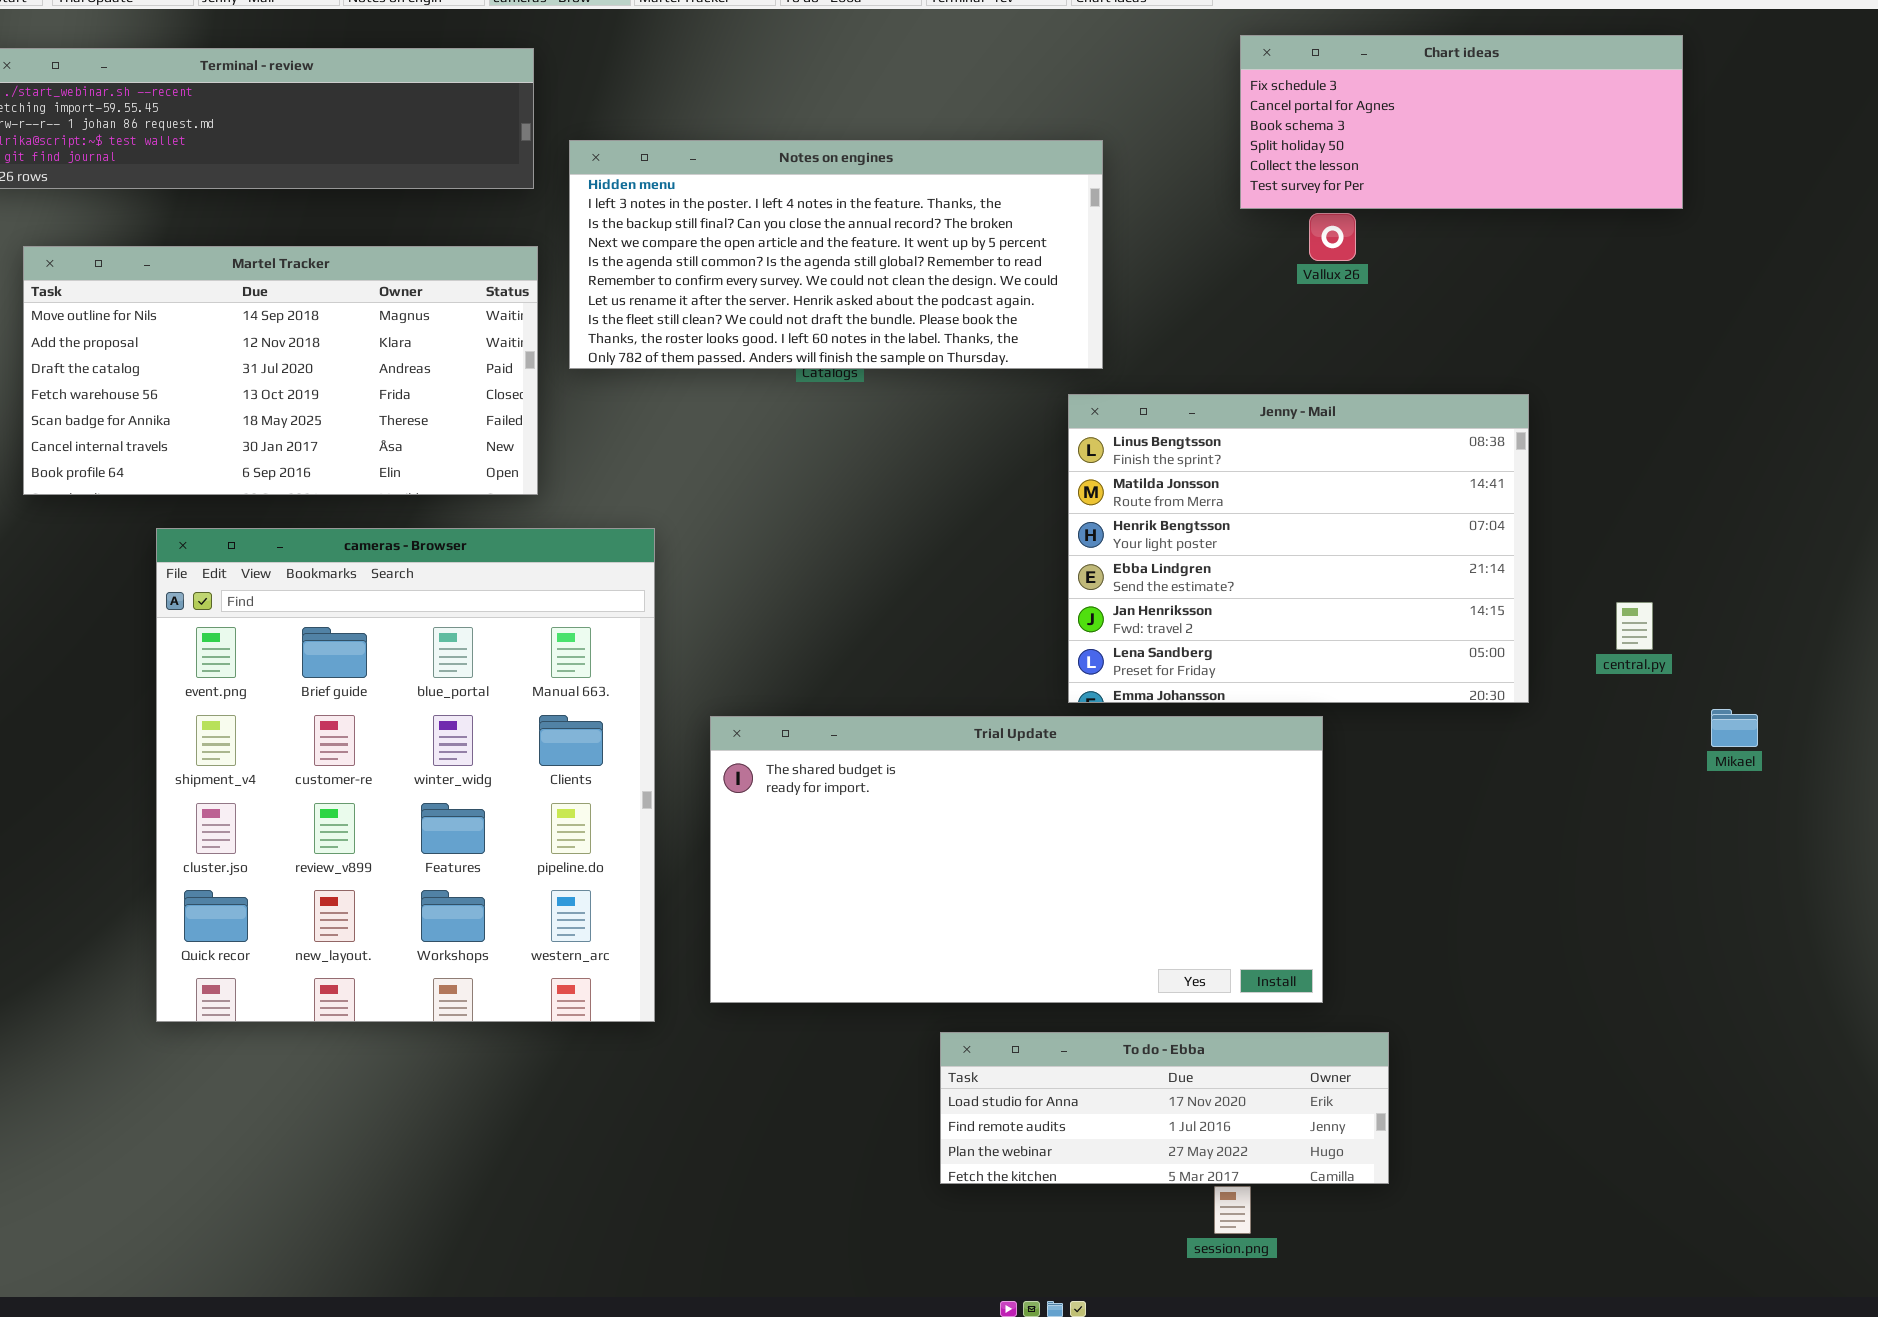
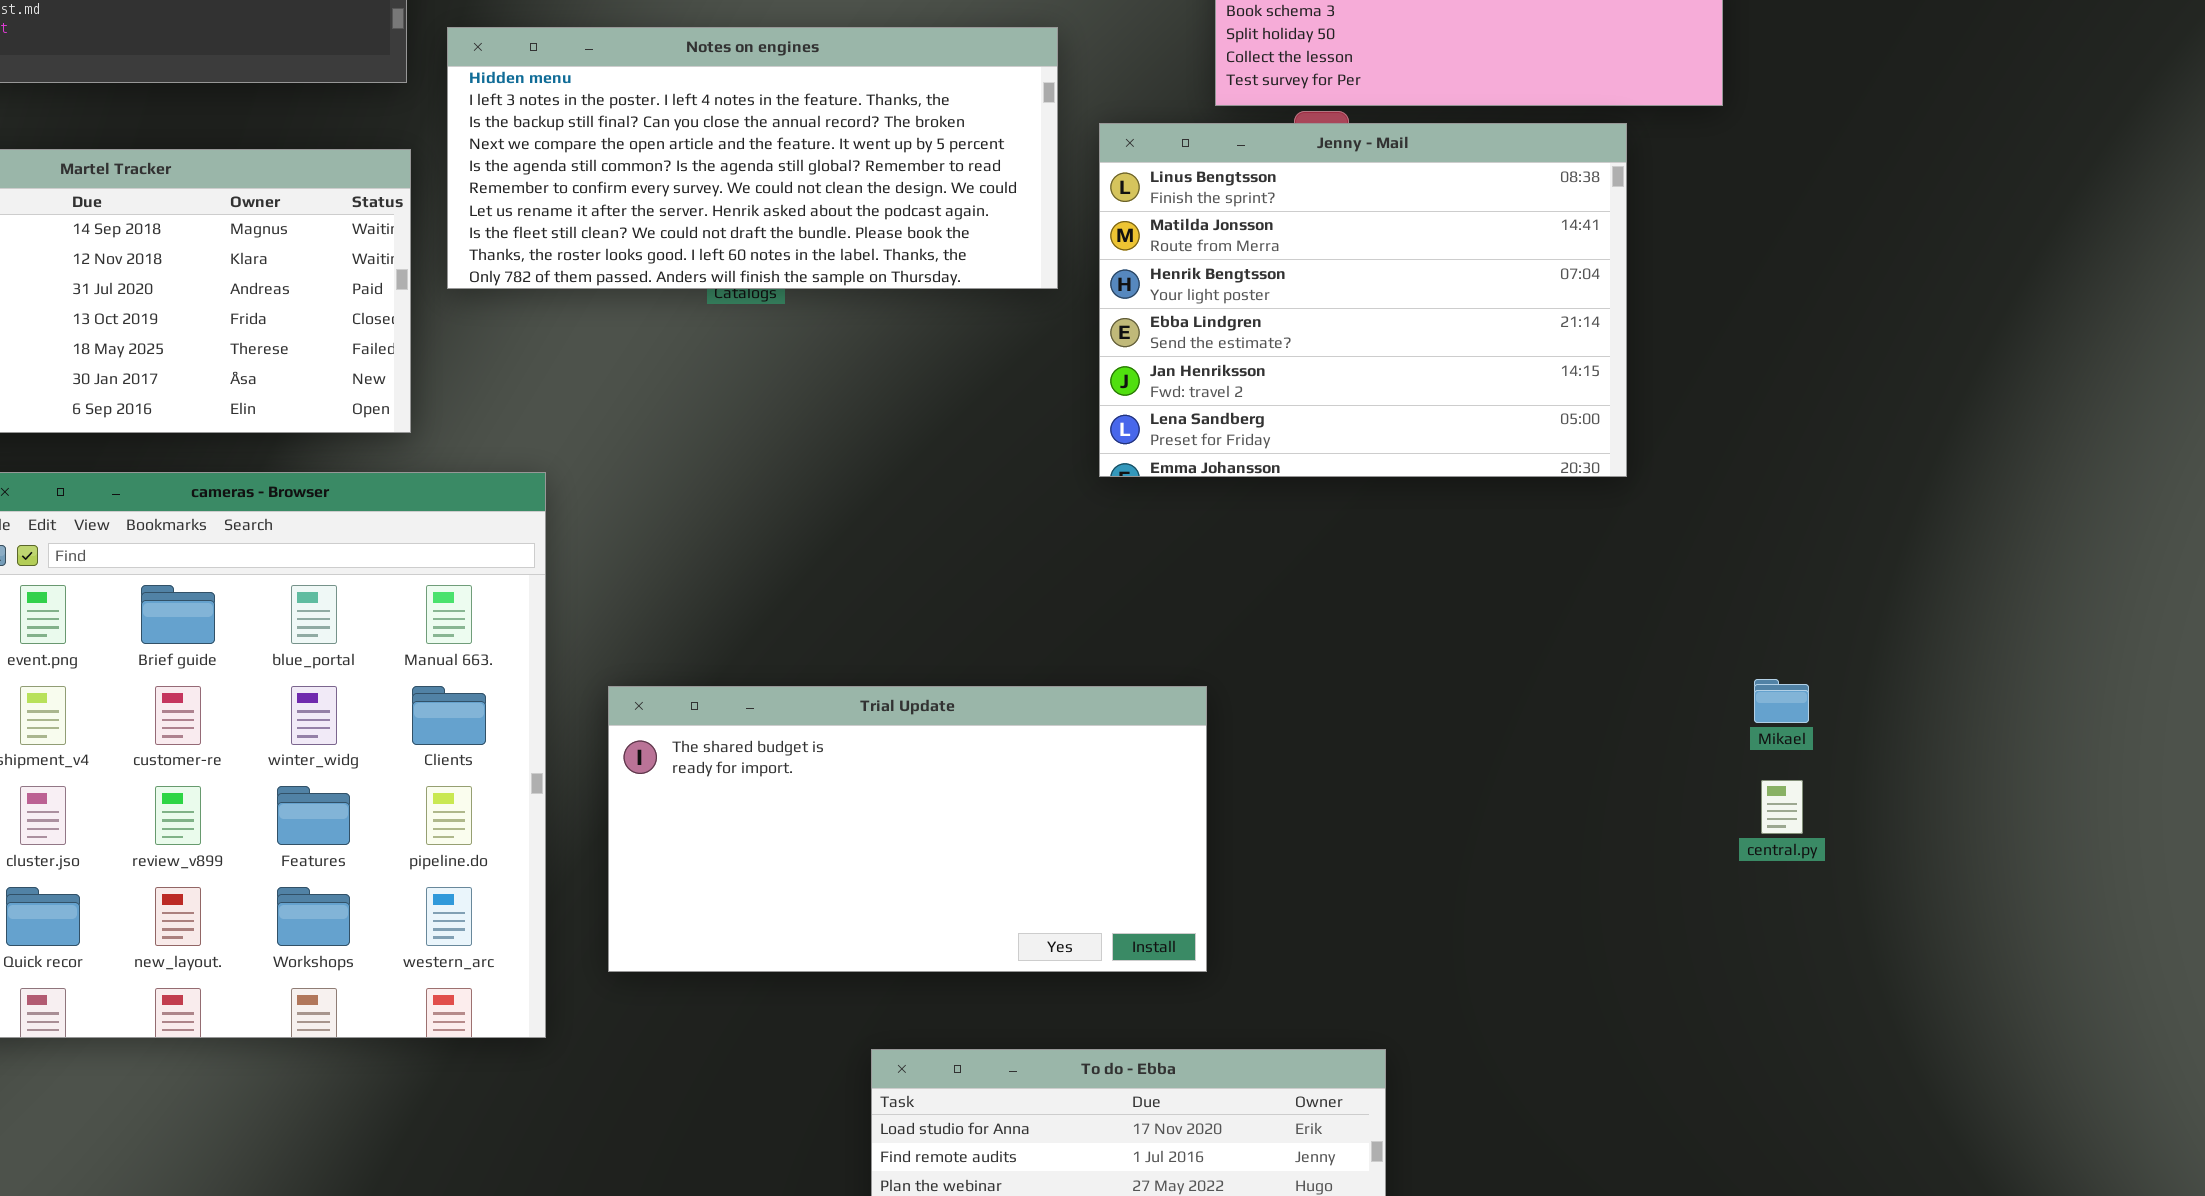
Jenny - Mail: [1068,394,1529,703] -> [1099,123,1627,477], moved
central.py: [1616,602,1653,650] -> [1761,780,1803,834], moved
Trial Update: [710,716,1323,1003] -> [608,686,1207,972], resized

